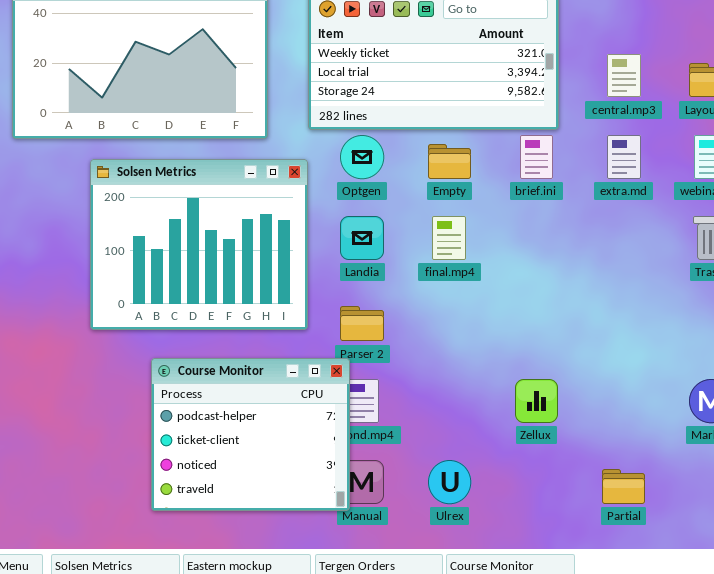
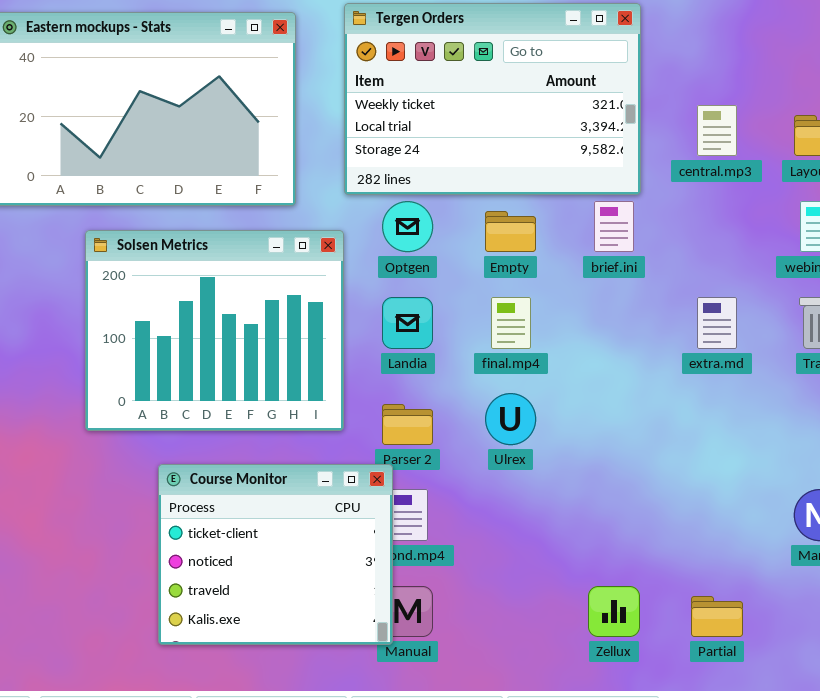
extra.md: [607,135,641,179] -> [697,297,737,349], moved
Course Monitor: [151,358,350,511] -> [158,464,393,645], scrolled down 1 row
Zellux: [515,379,558,423] -> [588,586,640,637], moved
Ulrex: [428,460,471,504] -> [485,393,536,445], moved

